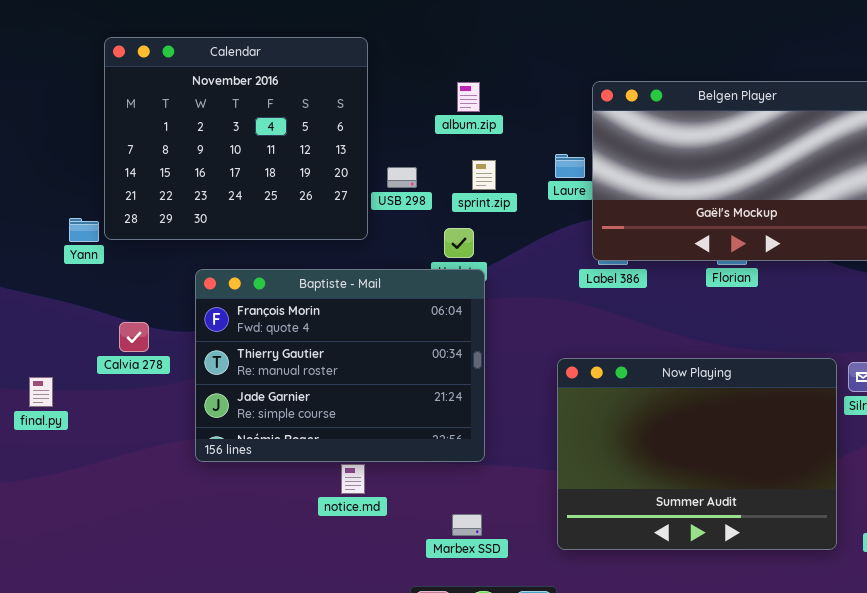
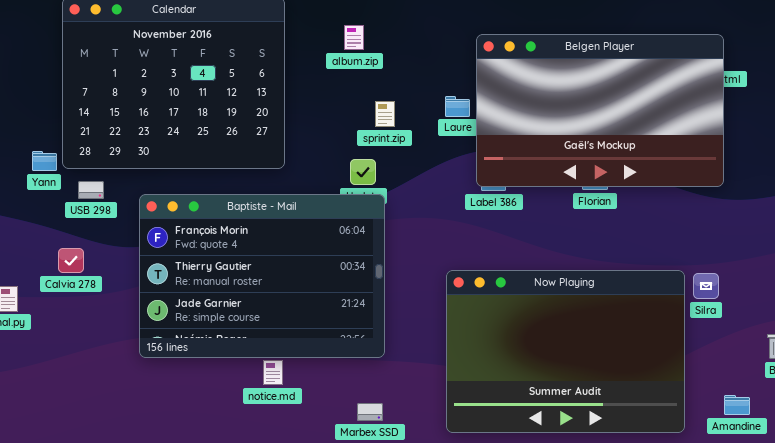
album.zip: [457,82,480,112] -> [344,25,364,50], moved
USB 298: [387,167,417,188] -> [78,181,104,199], moved
Calvia 278: [119,322,149,352] -> [58,248,84,273], moved

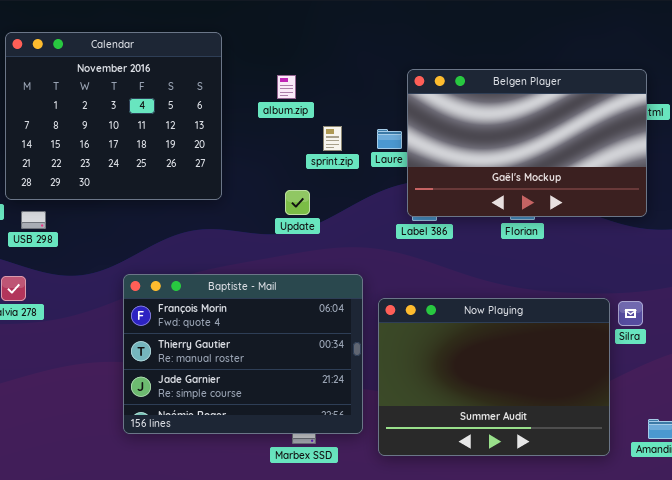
album.zip: [344,25,364,50] -> [277,75,296,99], moved
sprint.zip: [375,101,395,127] -> [323,126,342,151], moved
Baptiste - Mail: [139,194,385,358] -> [123,274,363,434], moved

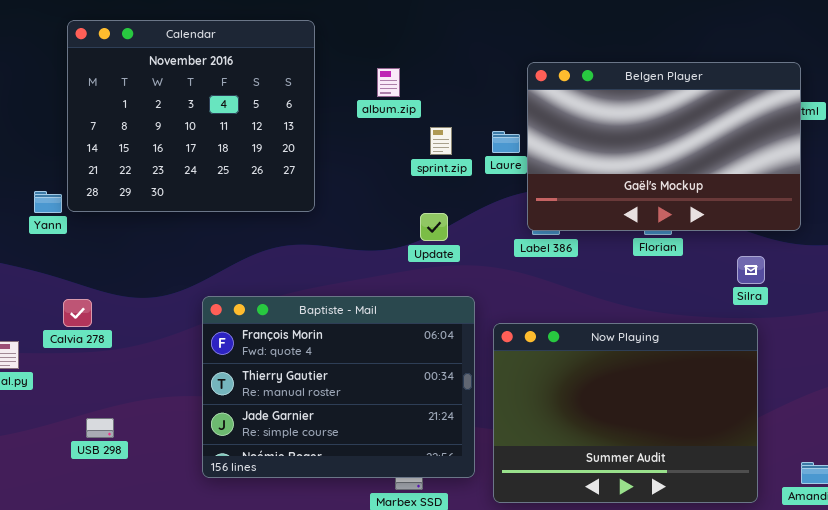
Update: [285,190,310,215] -> [420,213,448,241], moved
USB 298: [21,211,46,229] -> [86,418,114,438], moved
Silra: [618,301,643,326] -> [737,256,765,284], moved

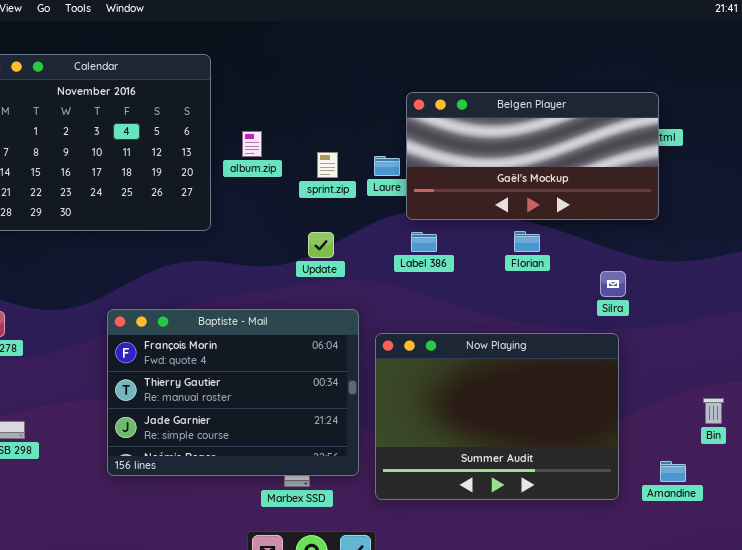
Belgen Player: [527,62,801,231] -> [406,92,659,220], resized
album.zip: [377,68,400,97] -> [242,131,262,157], moved

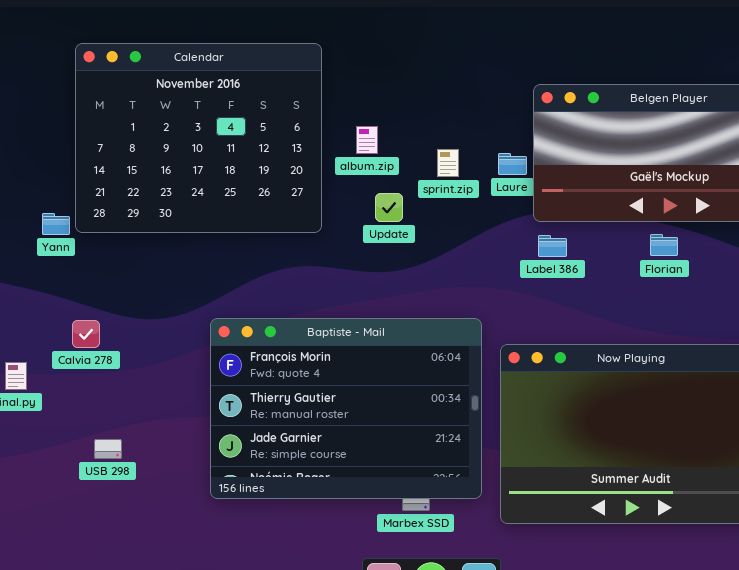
Update: [308,232,334,258] -> [375,193,403,222], moved

